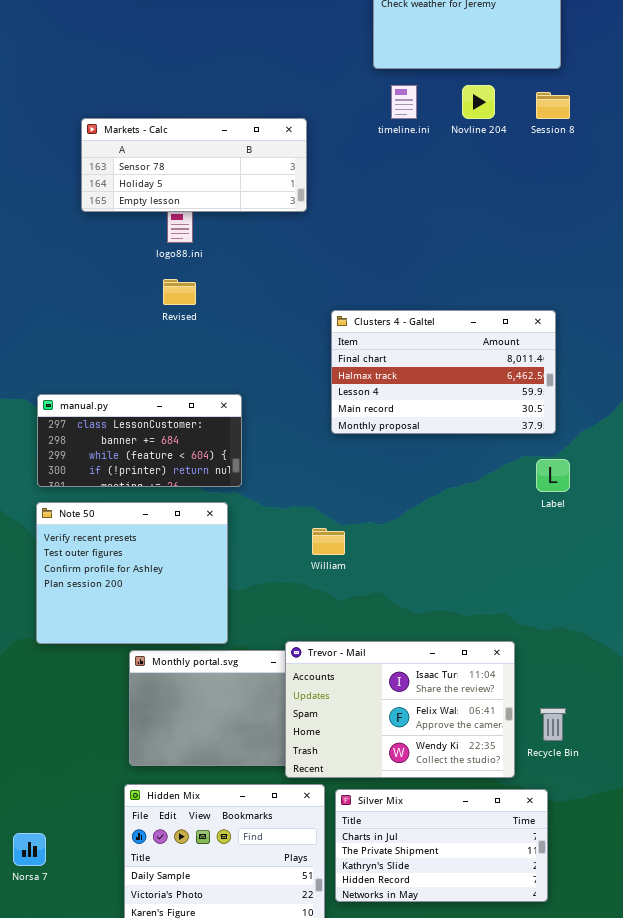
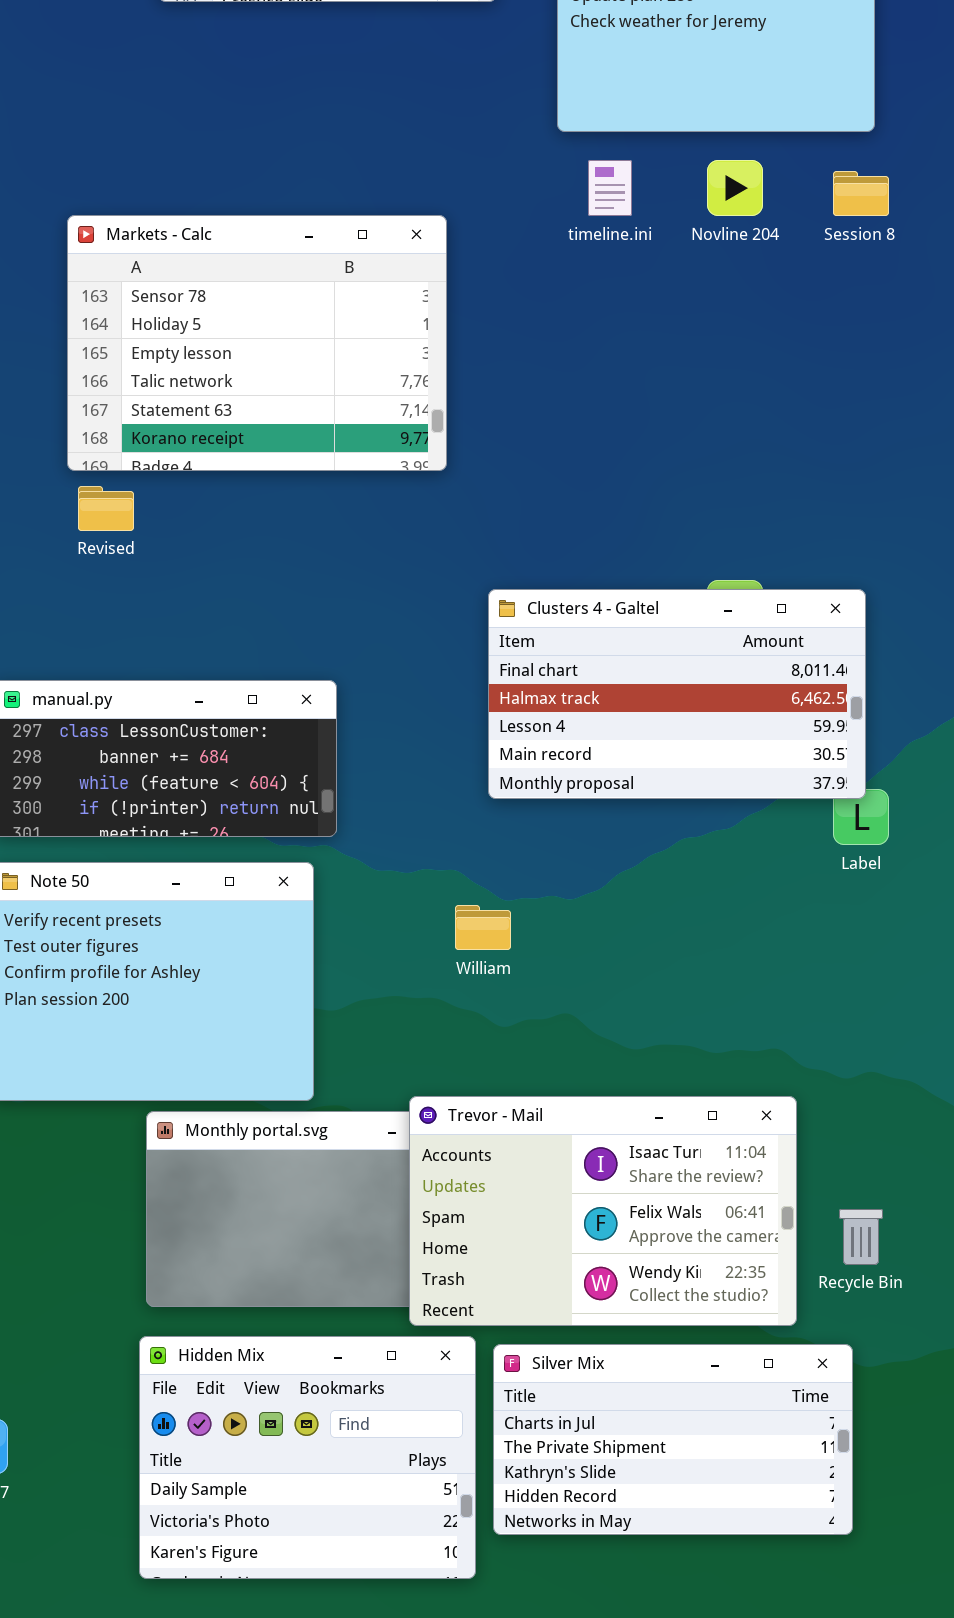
Markets - Calc: [81,118,307,212] -> [67,215,447,471], resized
Revised: [163,279,196,305] -> [78,486,134,531], moved
Clusters 4 - Galtel: [331,310,556,434] -> [488,589,866,799], moved

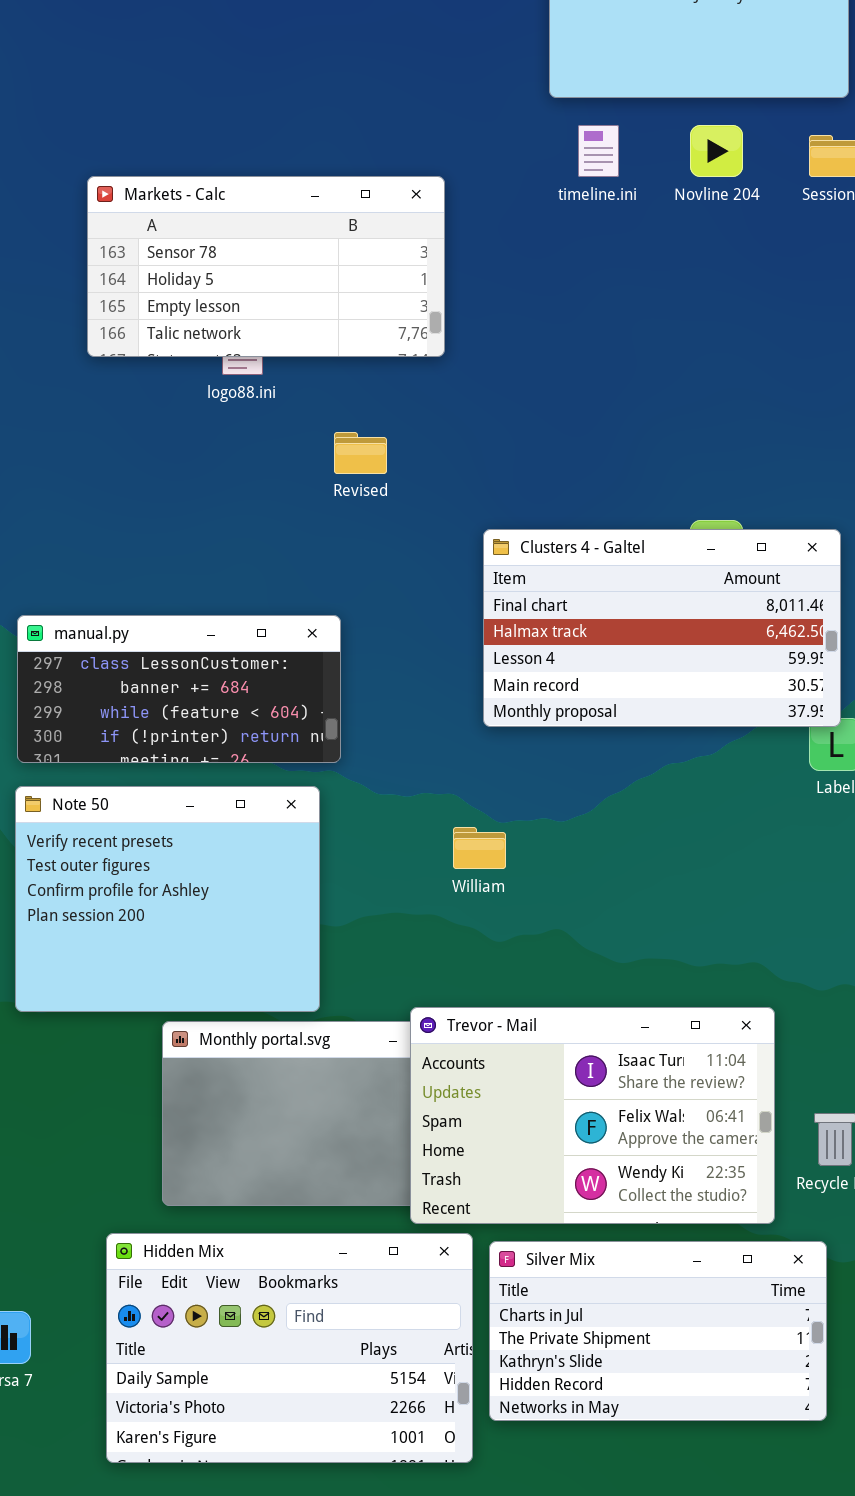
Markets - Calc: [67,215,447,471] -> [87,176,445,357], resized
Revised: [78,486,134,531] -> [334,432,387,474], moved
Hidden Mix: [139,1336,476,1579] -> [106,1233,473,1463], resized

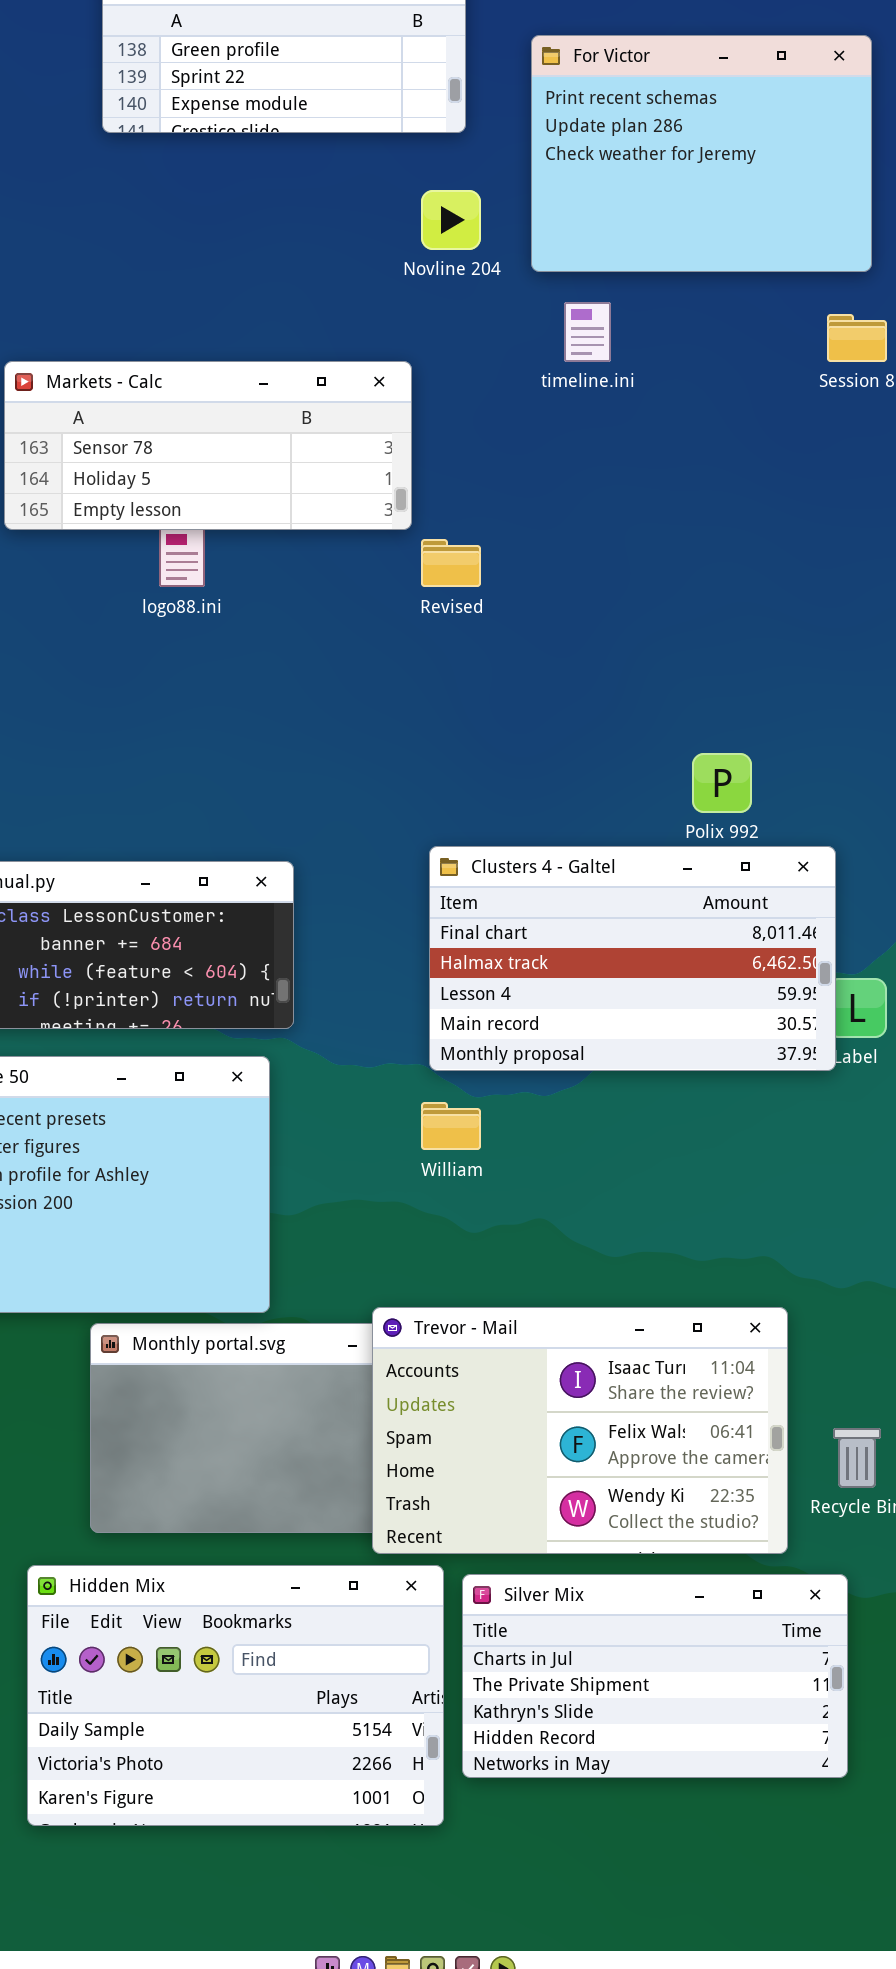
Novline 204: [690,125,743,177] -> [421,190,481,250], moved
Markets - Calc: [87,176,445,357] -> [4,361,412,530], resized
Revised: [334,432,387,474] -> [421,539,481,587], moved
Clusters 4 - Galtel: [483,529,841,727] -> [429,846,836,1071], moved

